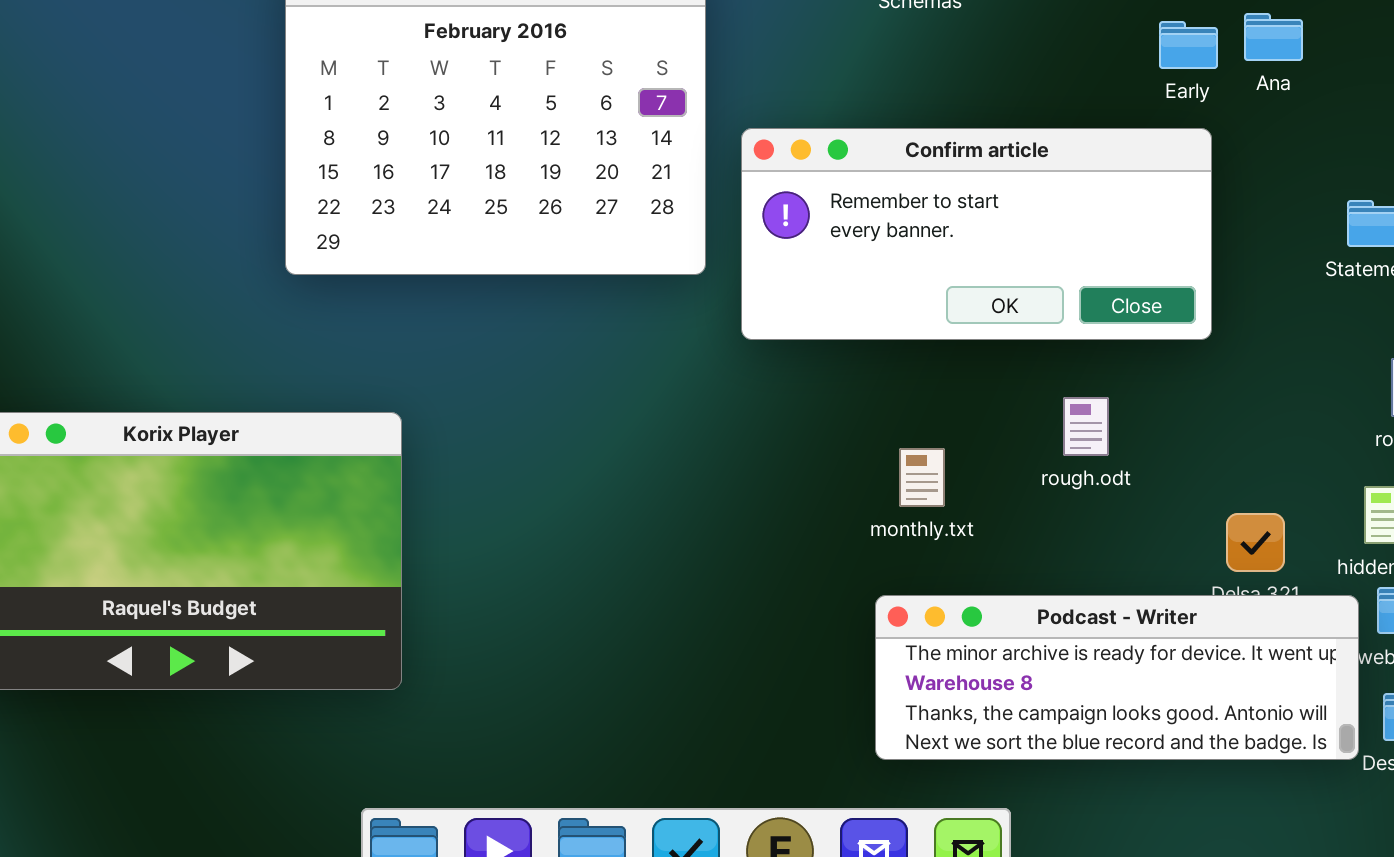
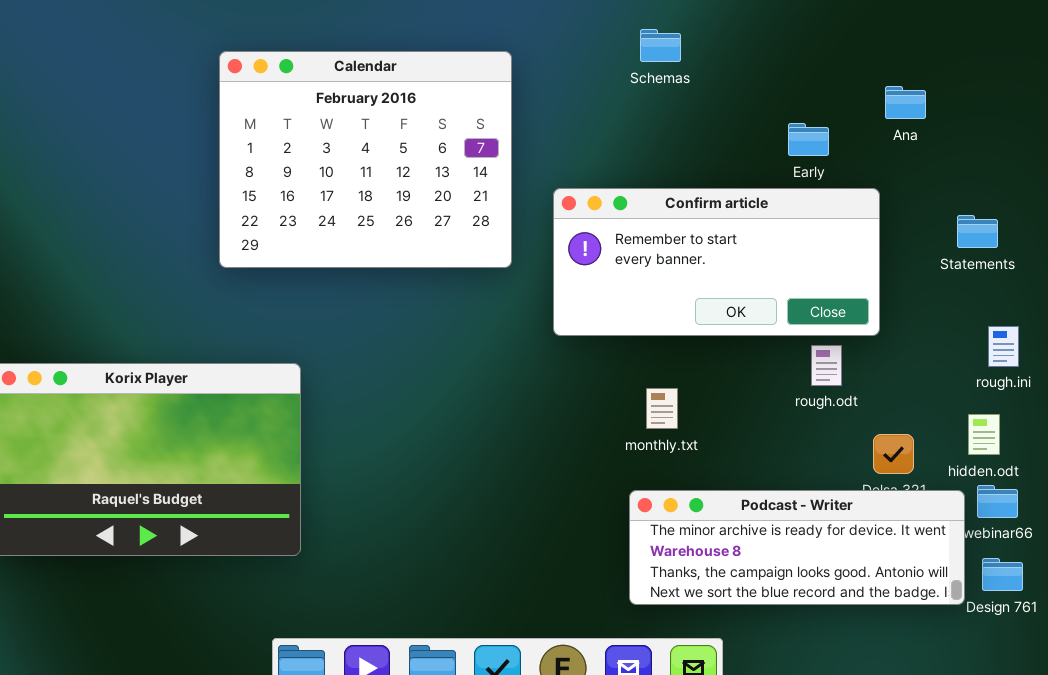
Early: [1159,21,1218,69] -> [788,123,829,156], moved
Confirm article: [741,128,1212,340] -> [553,188,880,336], moved
rough.odt: [1063,397,1109,456] -> [811,345,842,386], moved

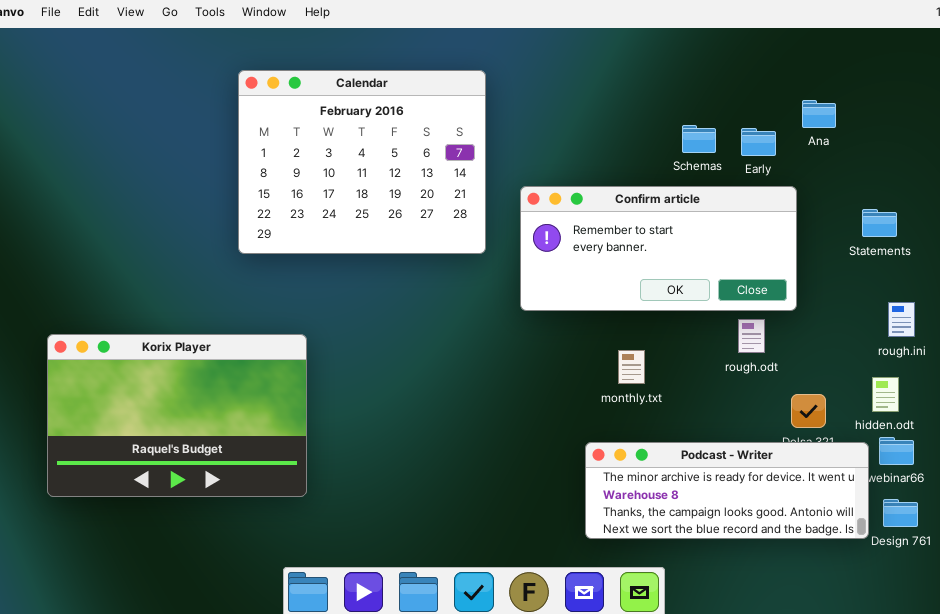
Schemas: [640,29,681,62] -> [682,125,716,153], moved
Early: [788,123,829,156] -> [741,128,776,156], moved
monthly.txt: [646,388,678,429] -> [618,350,645,384], moved

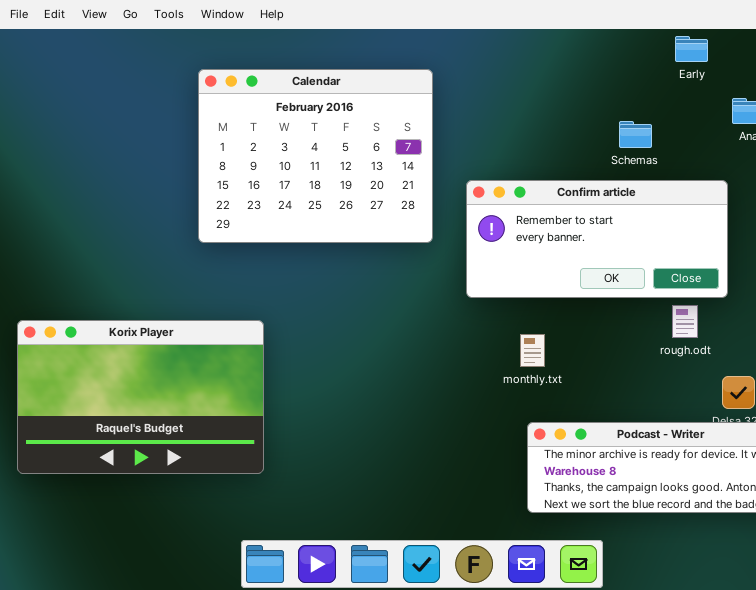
Early: [741,128,776,156] -> [675,36,708,62], moved
monthly.txt: [618,350,645,384] -> [520,334,545,367], moved

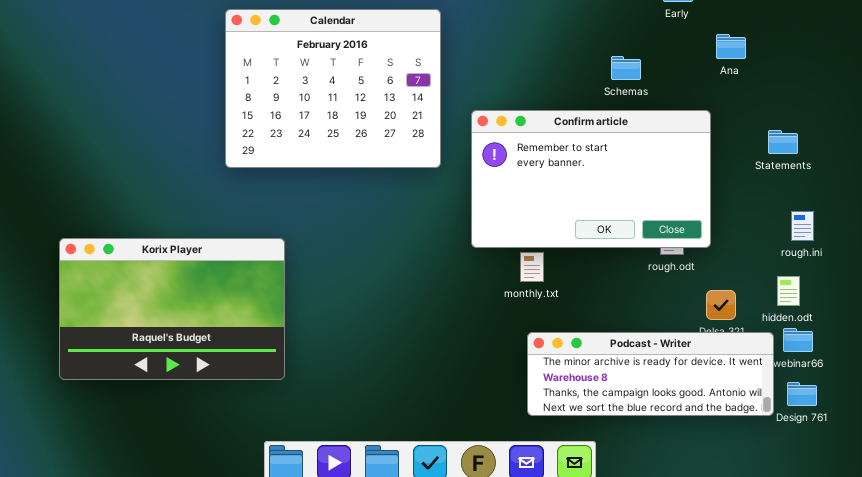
Confirm article: [466,180,728,298] -> [471,110,711,248], resized

